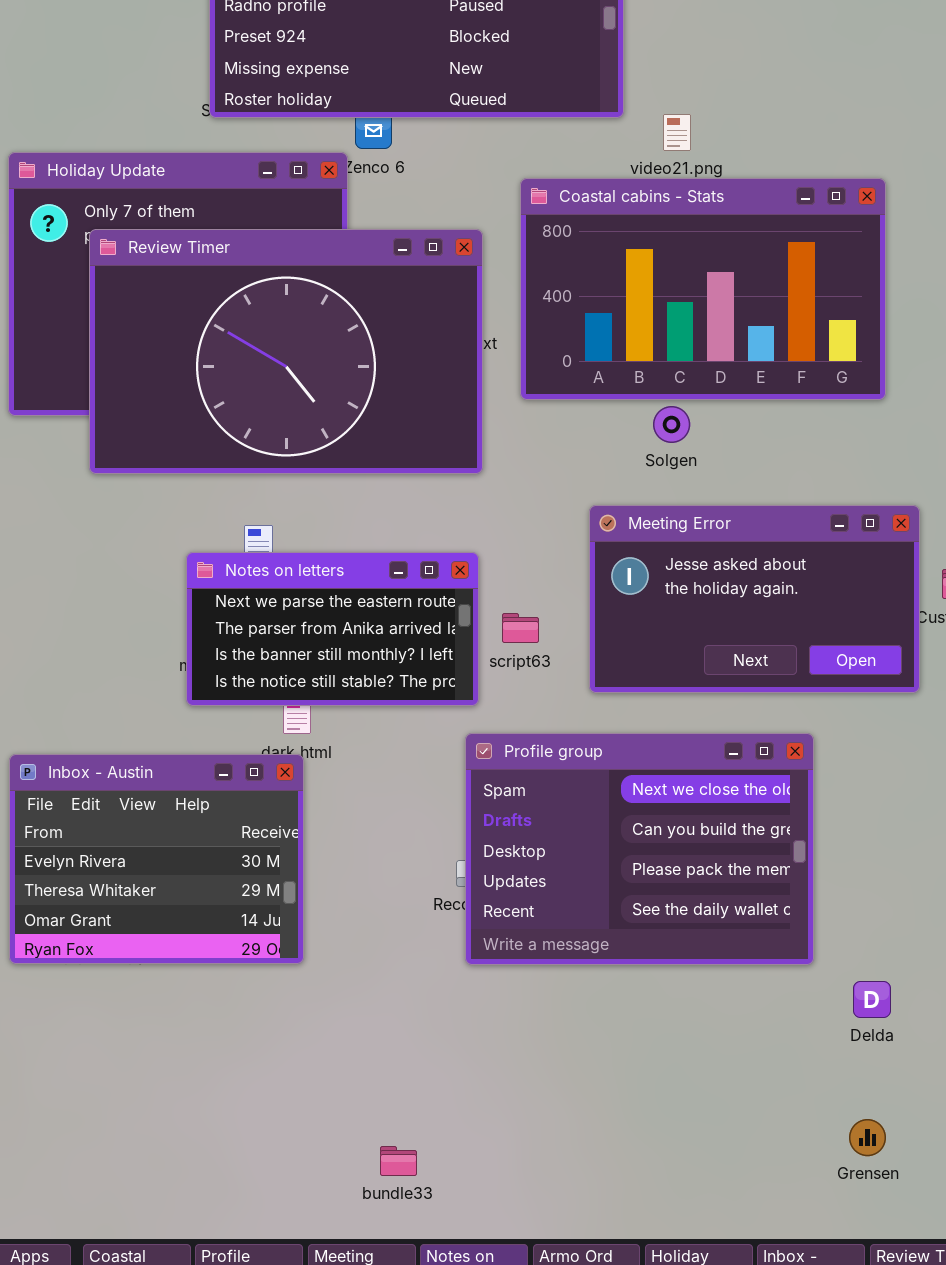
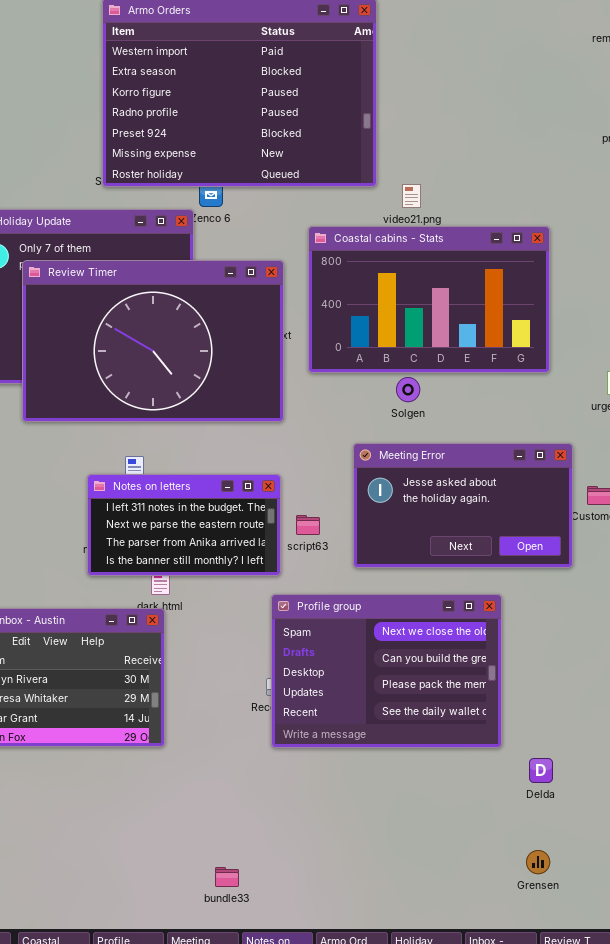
Notes on letters: [186,552,479,706] -> [87,474,281,576], scrolled up 1 row

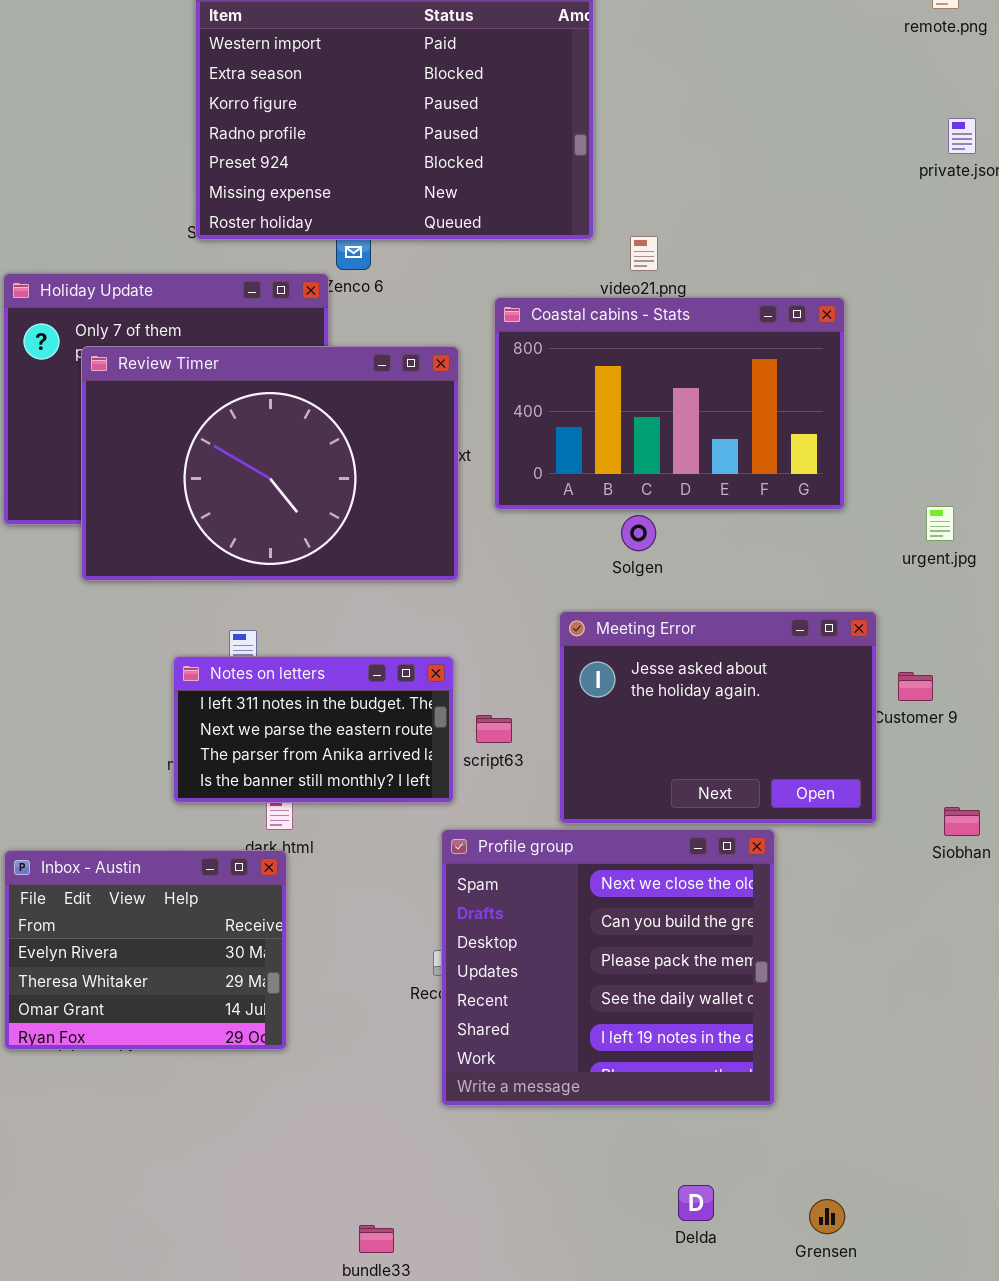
Meeting Error: [353,443,573,568] -> [559,611,877,824], resized
Profile group: [271,594,502,748] -> [441,829,775,1106], resized
Delda: [529,758,553,783] -> [678,1185,714,1221], moved

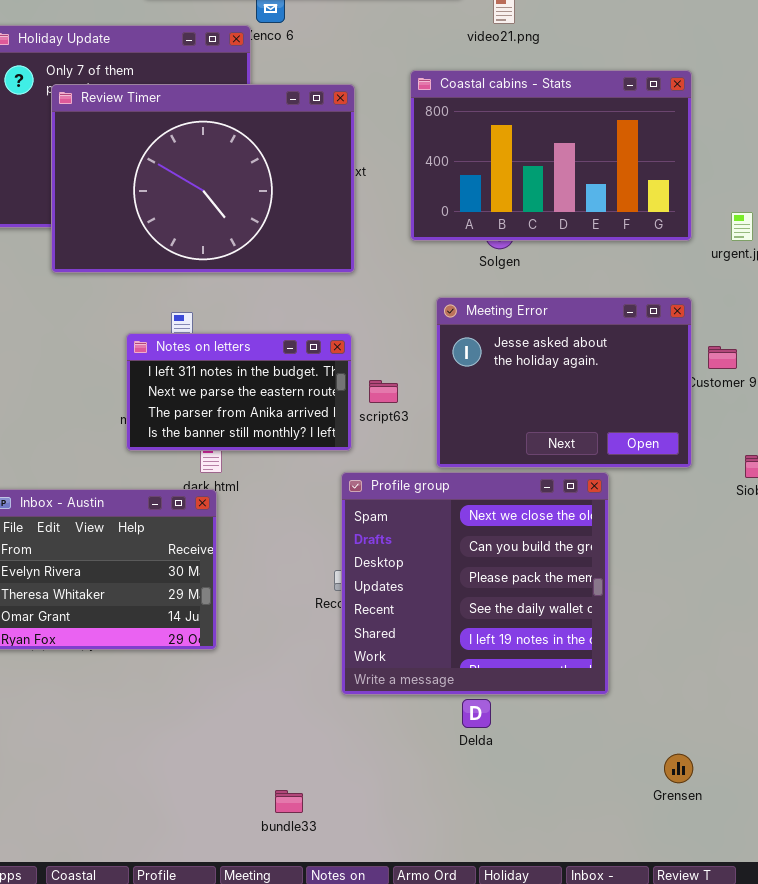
Coastal cabins - Stats: [494,297,845,510] -> [410,70,692,241], moved
Delda: [678,1185,714,1221] -> [462,699,491,728], moved
Grensen: [809,1199,845,1234] -> [664,754,693,783], moved

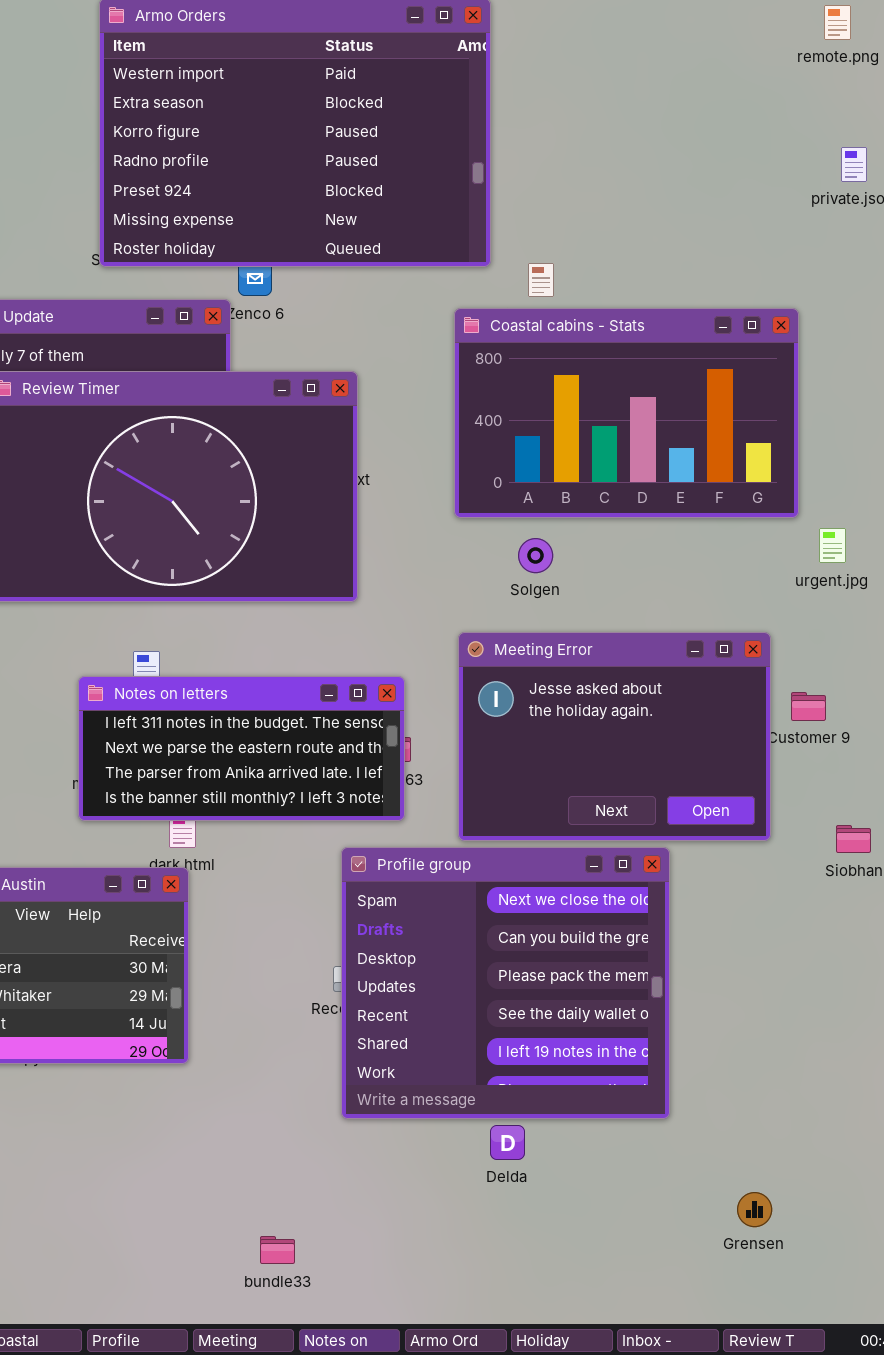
Coastal cabins - Stats: [410,70,692,241] -> [454,308,799,518], moved
Notes on letters: [126,333,352,451] -> [78,676,405,821], resized

